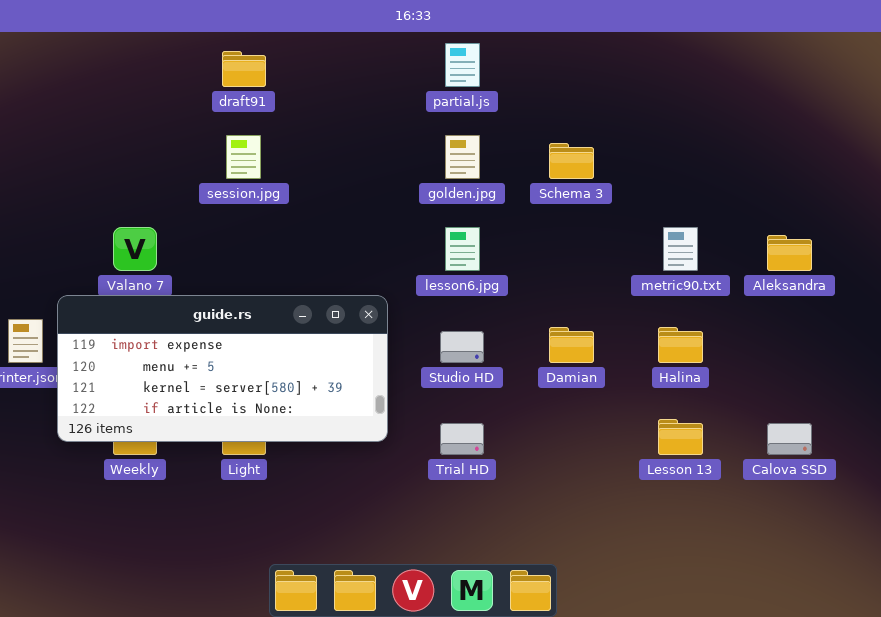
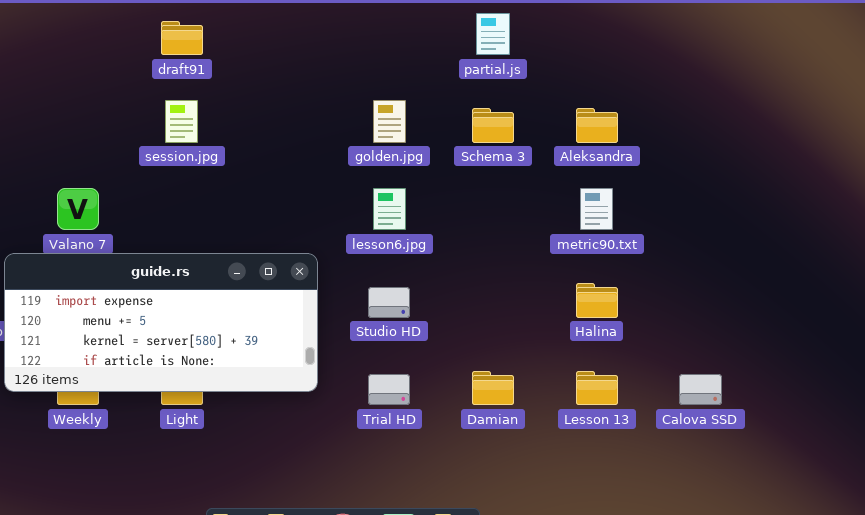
partial.js: [445,43,480,87] -> [476,13,510,55], moved
Aleksandra: [767,235,812,271] -> [576,108,618,143], moved
Damian: [549,327,594,363] -> [472,371,514,405], moved

